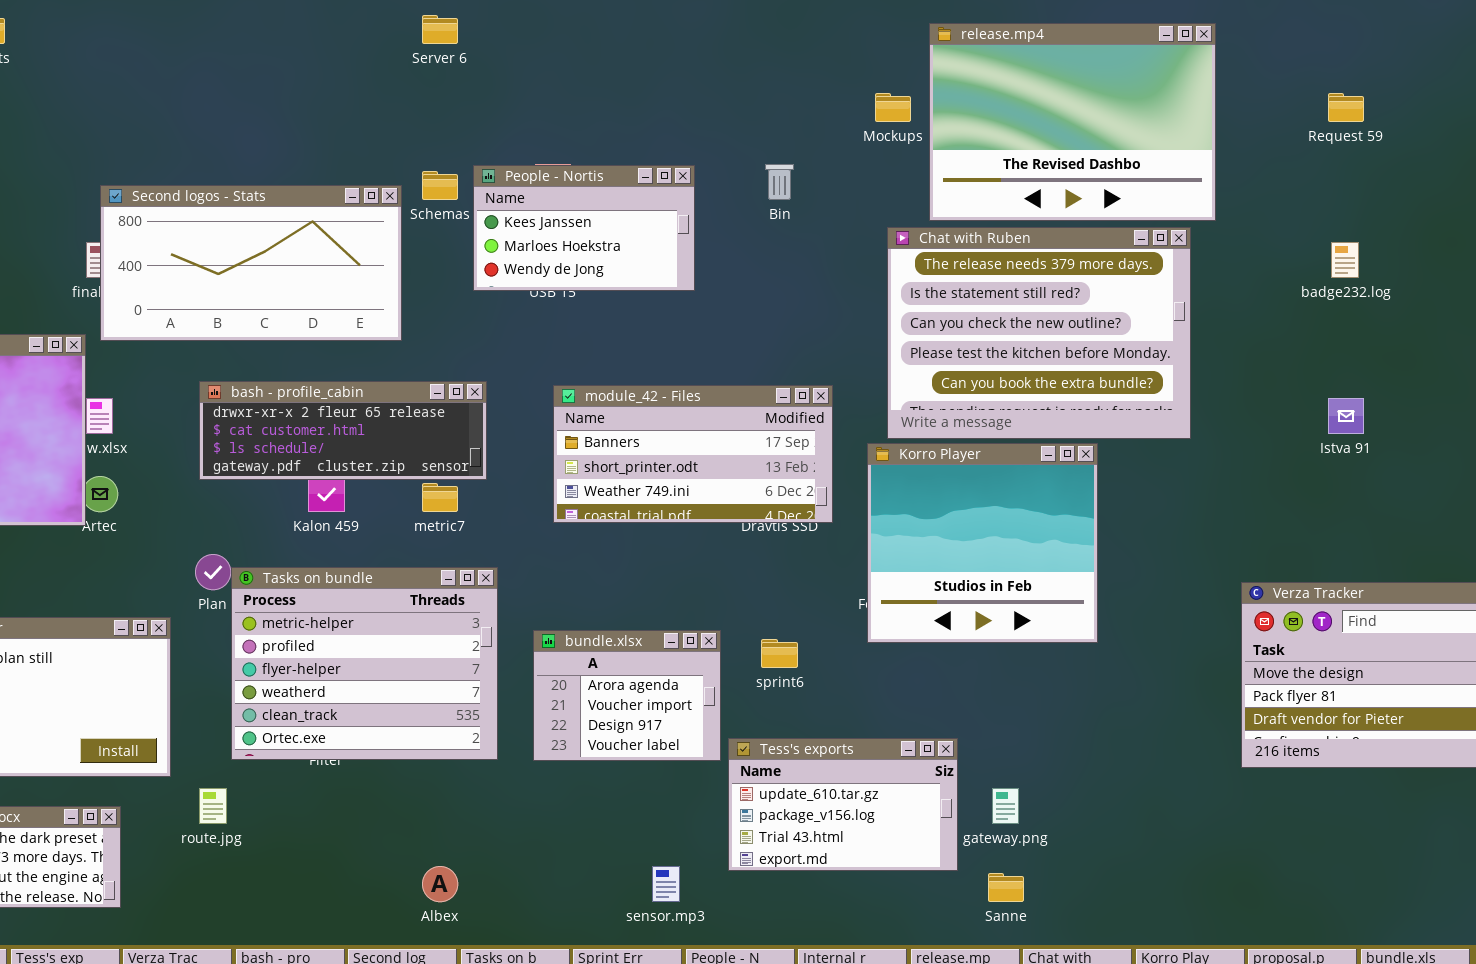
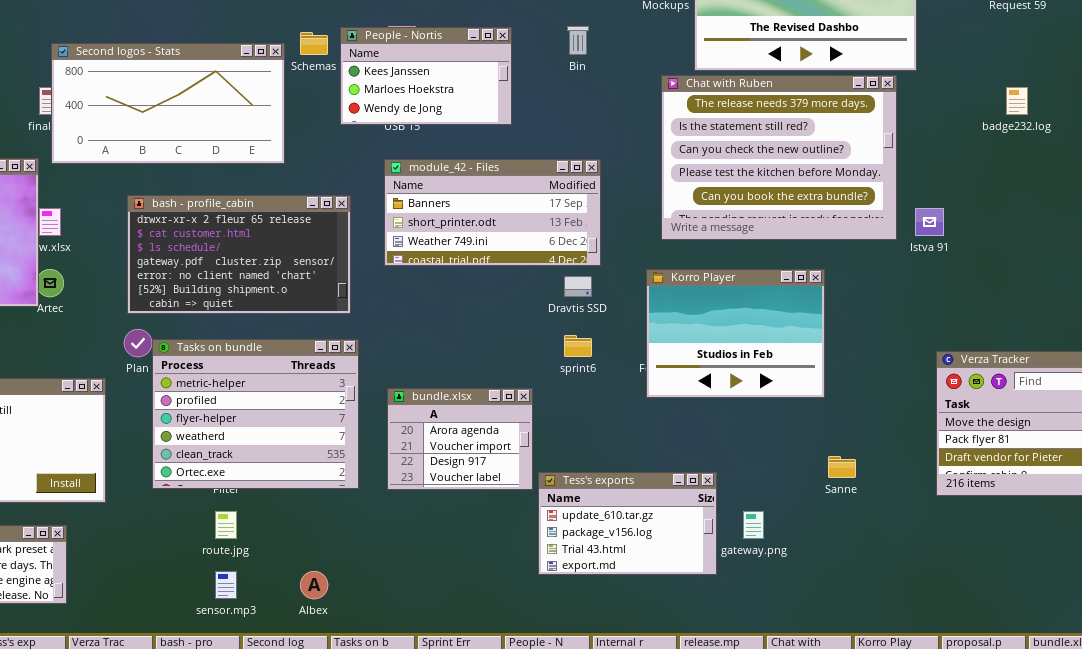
bash - profile_cabin: [199,381,487,480] -> [127,195,351,314], resized
module_42 - Files: [553,385,833,523] -> [384,159,601,266], moved
Istva 91: [1328,398,1364,434] -> [915,208,944,236], moved
Korro Player: [867,443,1098,643] -> [646,269,825,398], resized
sprint6: [761,639,798,668] -> [564,335,592,357], moved
route.jpg: [199,788,227,824] -> [215,511,237,539], moved
sensor.mp3: [652,866,680,902] -> [215,571,237,599], moved
Sanne: [988,873,1024,902] -> [828,456,856,478], moved

